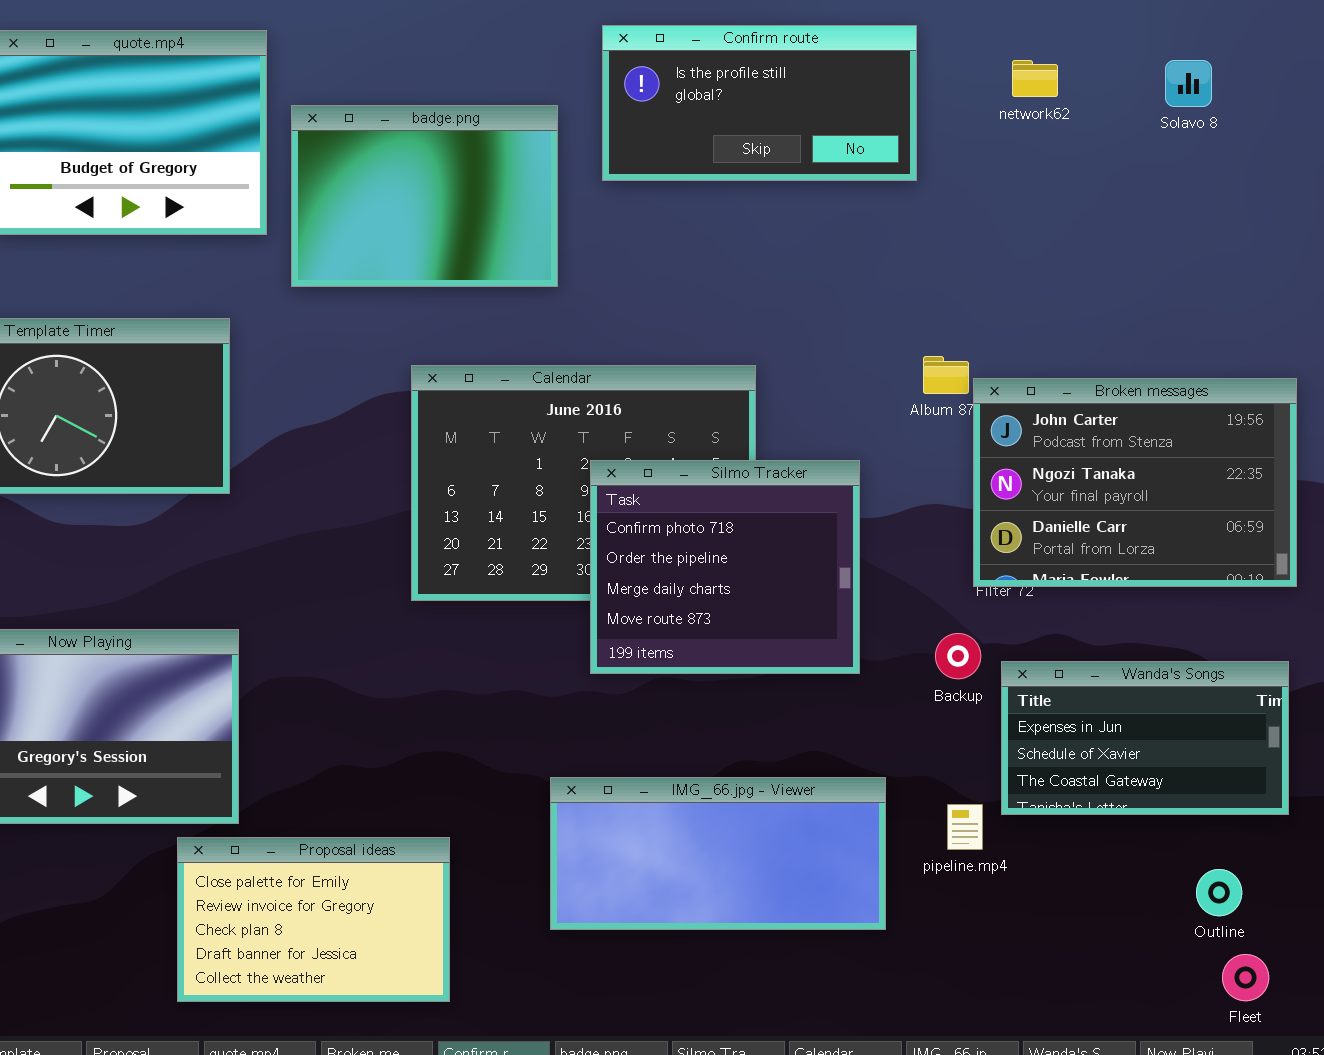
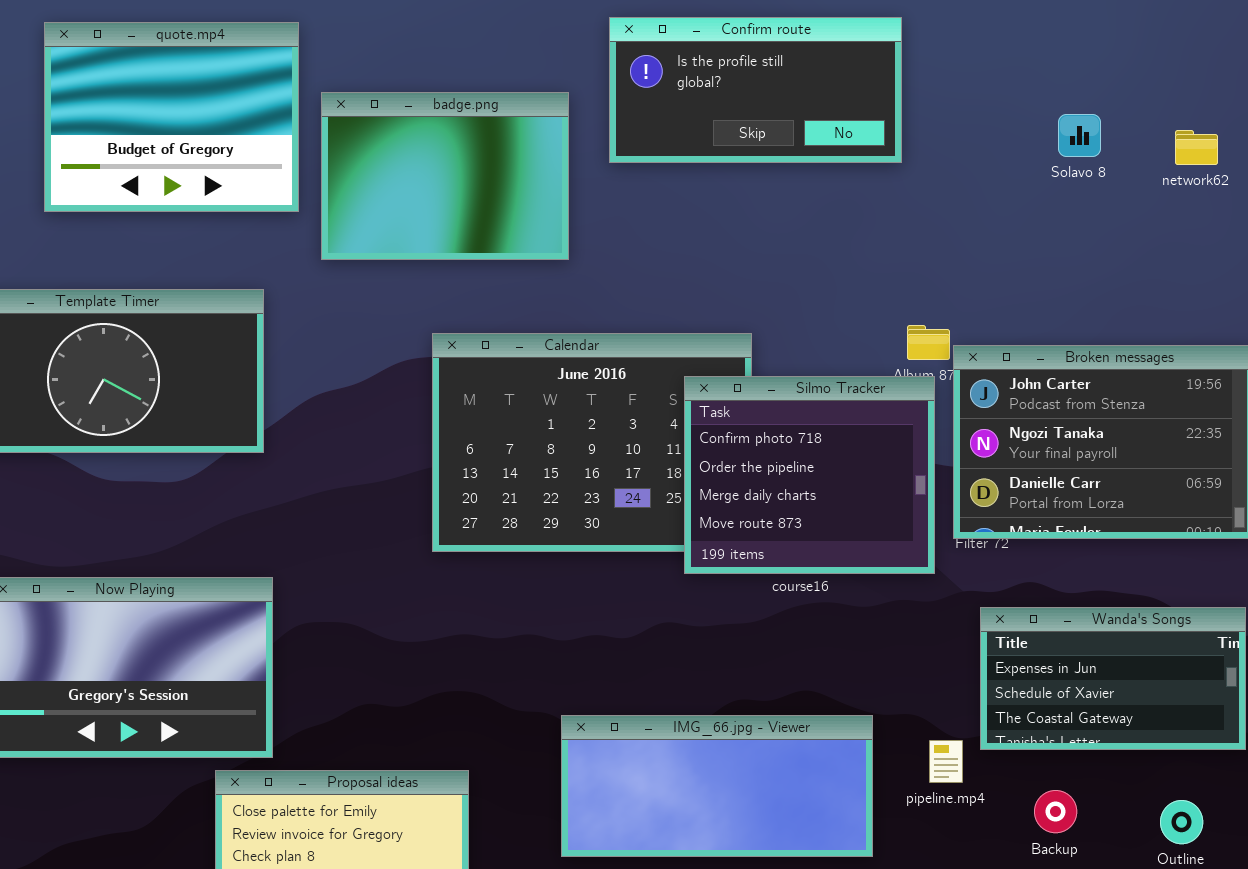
network62: [1012,60,1058,97] -> [1175,130,1218,165], moved
Solavo 8: [1165,60,1212,107] -> [1058,114,1101,157], moved
Silmo Tracker: [590,460,860,674] -> [684,376,935,574], moved
Backup: [935,633,981,679] -> [1034,790,1077,833], moved

